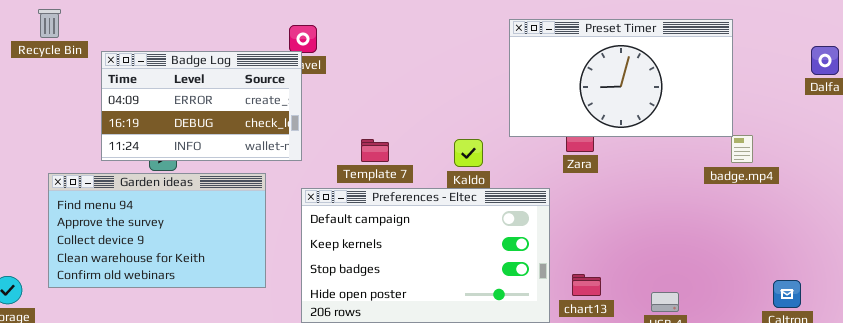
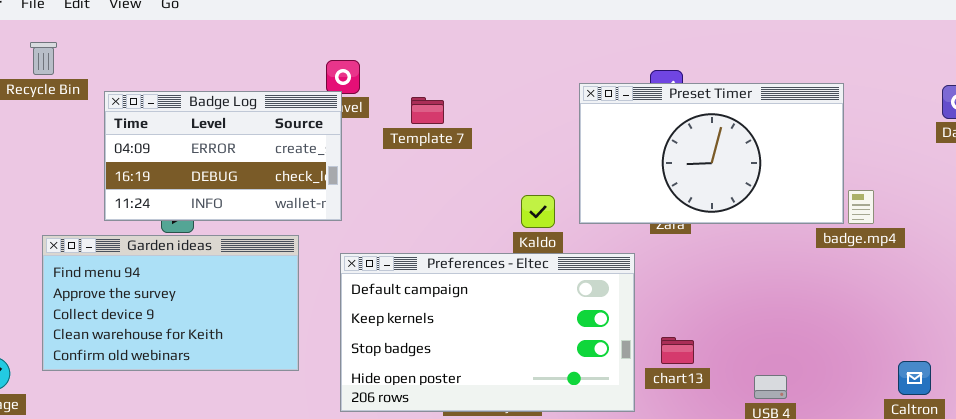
Preset Timer: [509,19,733,137] -> [579,83,844,224], moved
Template 7: [361,139,389,162] -> [411,97,444,124], moved
chart13: [572,274,601,296] -> [661,337,694,364], moved

